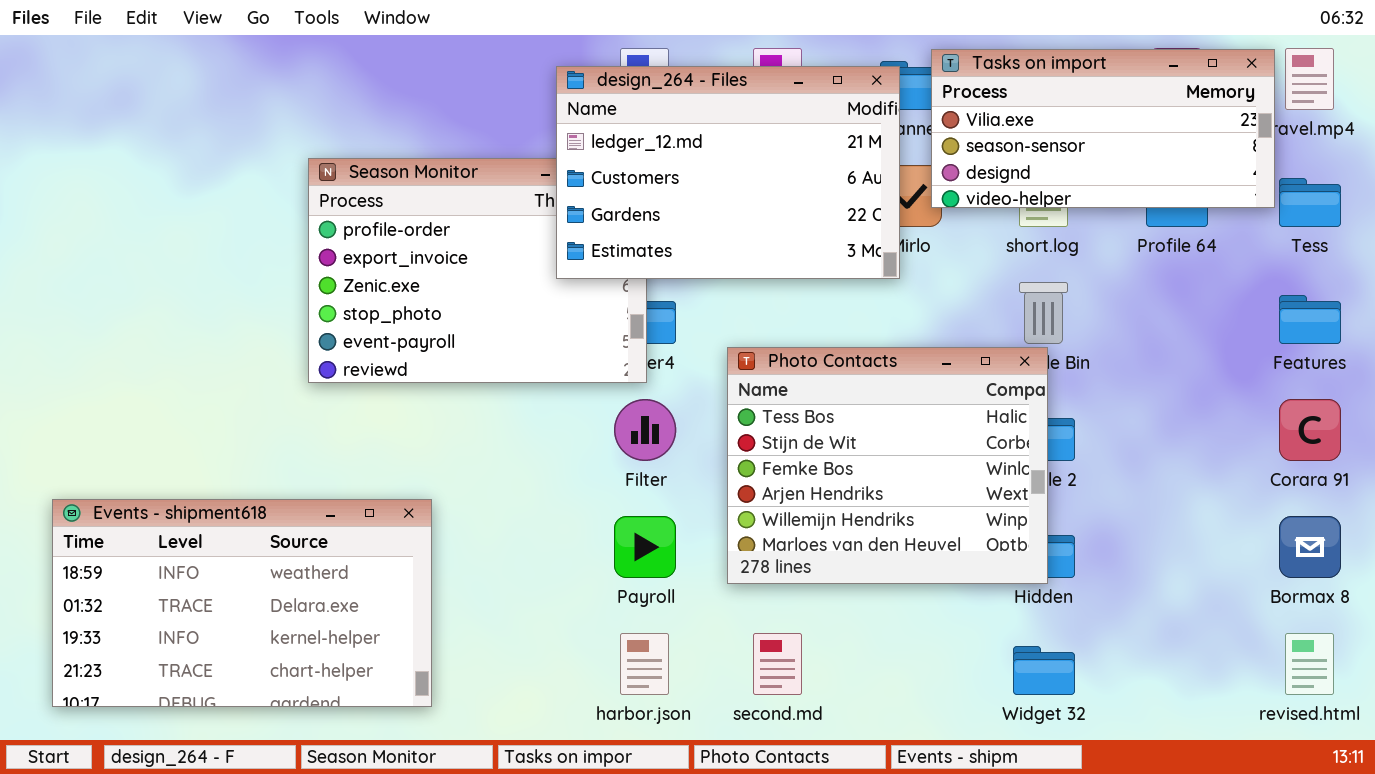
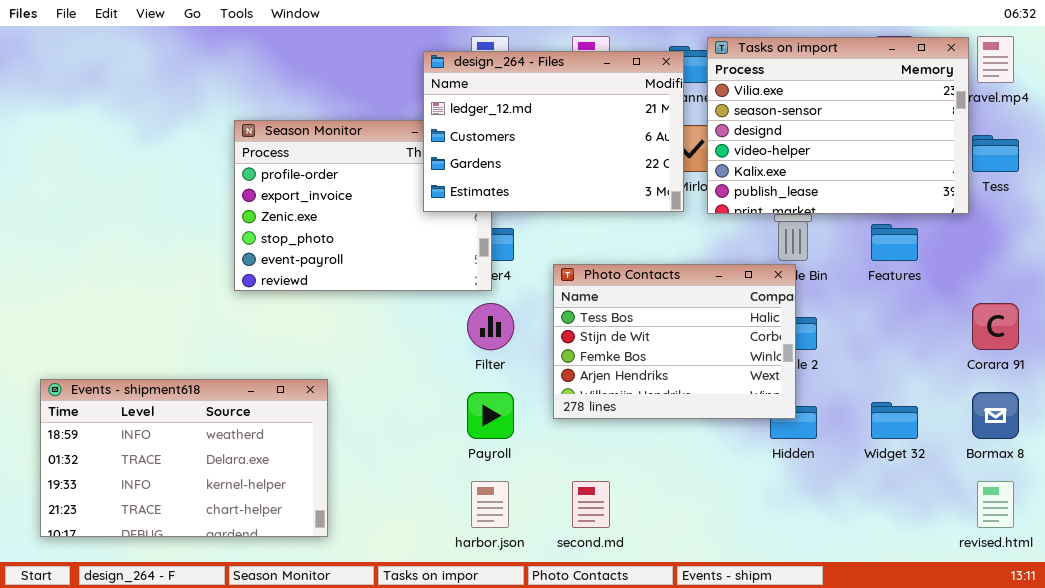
Tasks on import: [931,49,1275,208] -> [707,37,969,214], resized
Features: [1279,295,1341,344] -> [871,224,918,261], moved
Photo Contacts: [727,347,1048,584] -> [553,264,796,419], resized
Widget 32: [1013,646,1075,695] -> [871,402,918,439], moved

